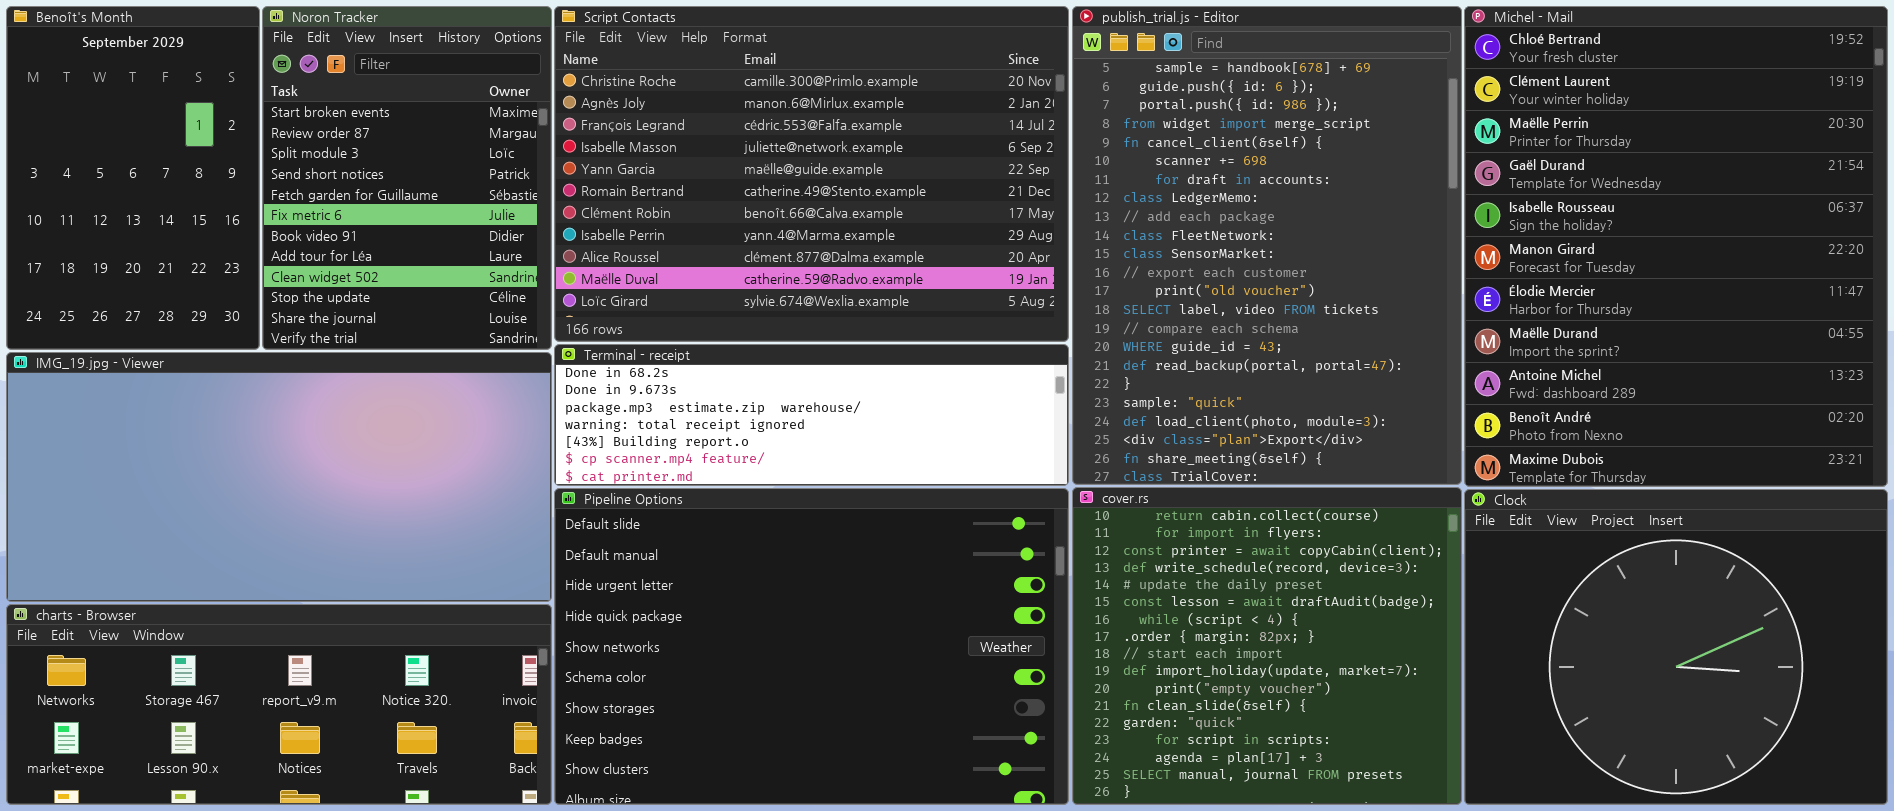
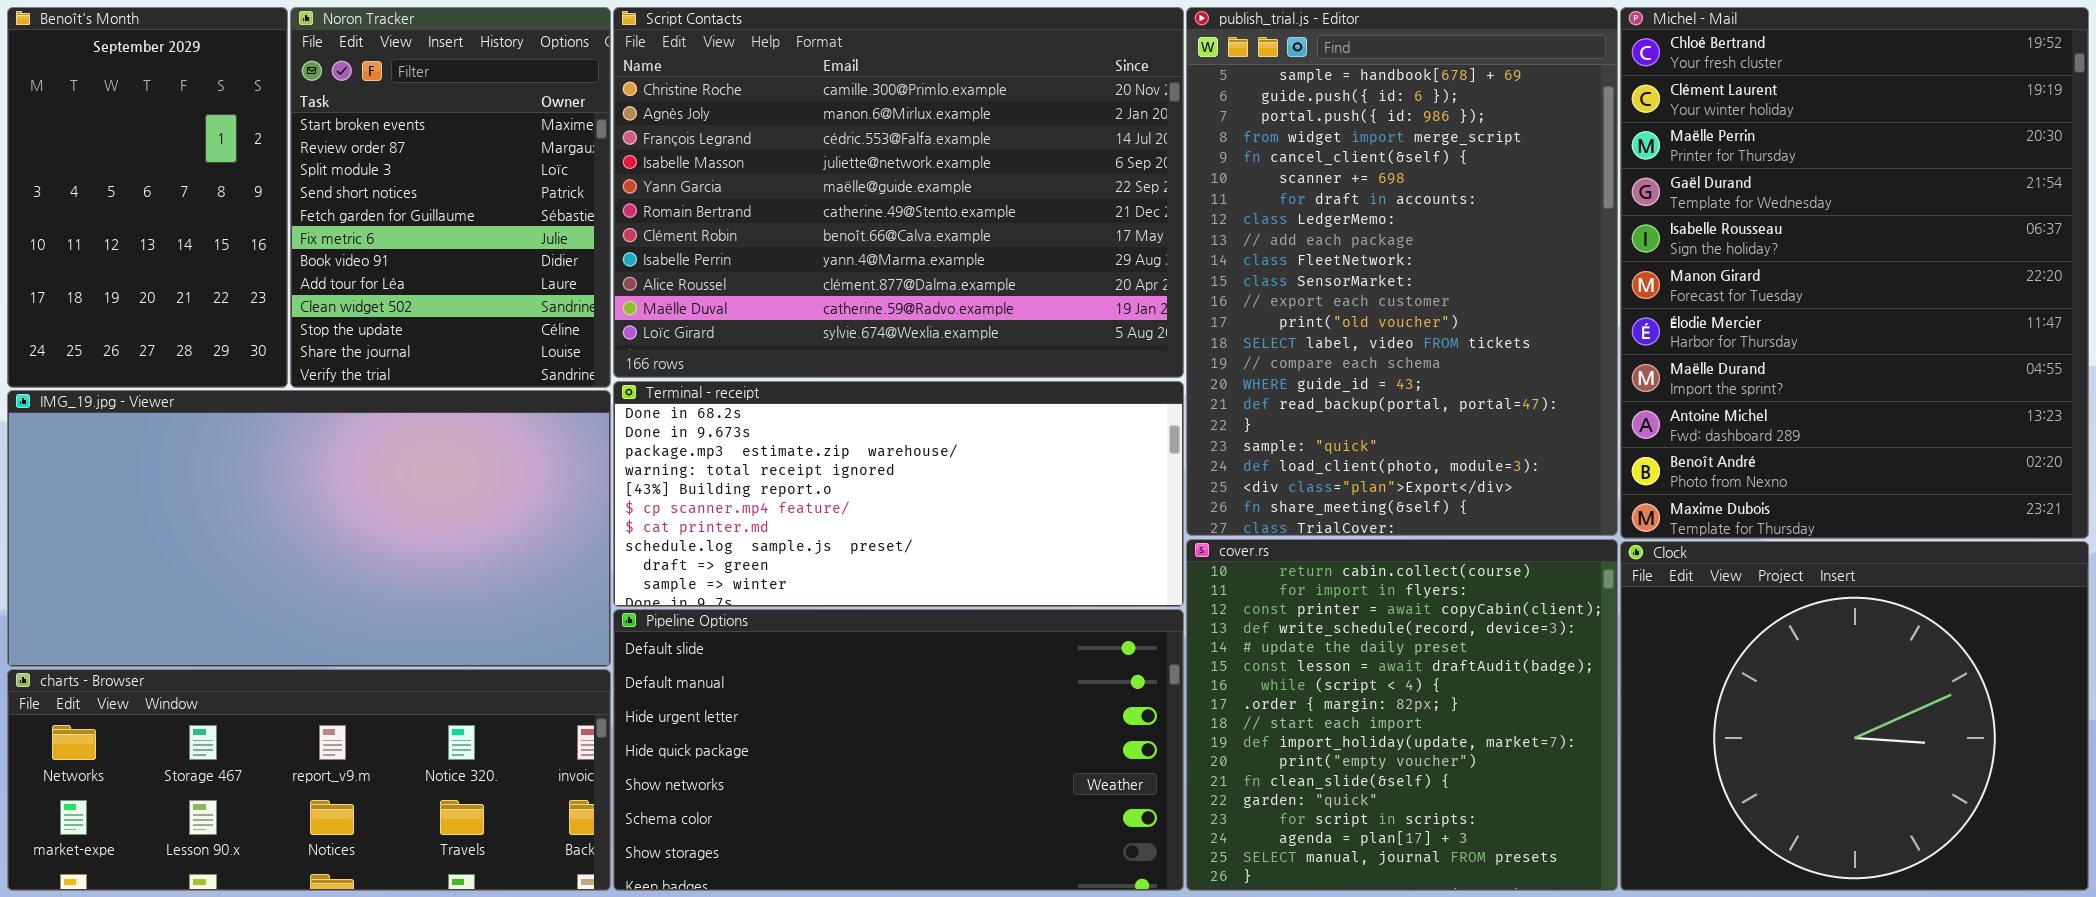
Terminal - receipt: [554,344,1069,486] -> [613,381,1184,607], resized
Pipeline Options: [554,488,1069,805] -> [613,609,1184,891], resized

